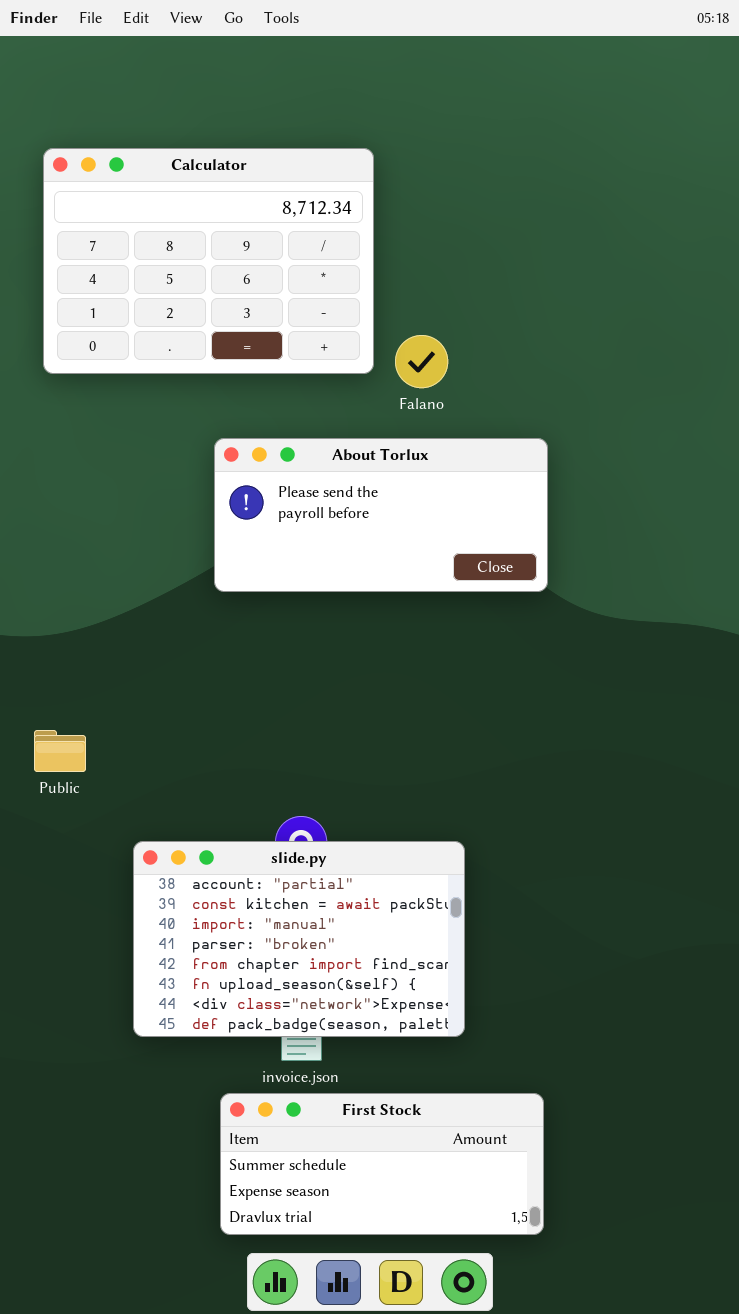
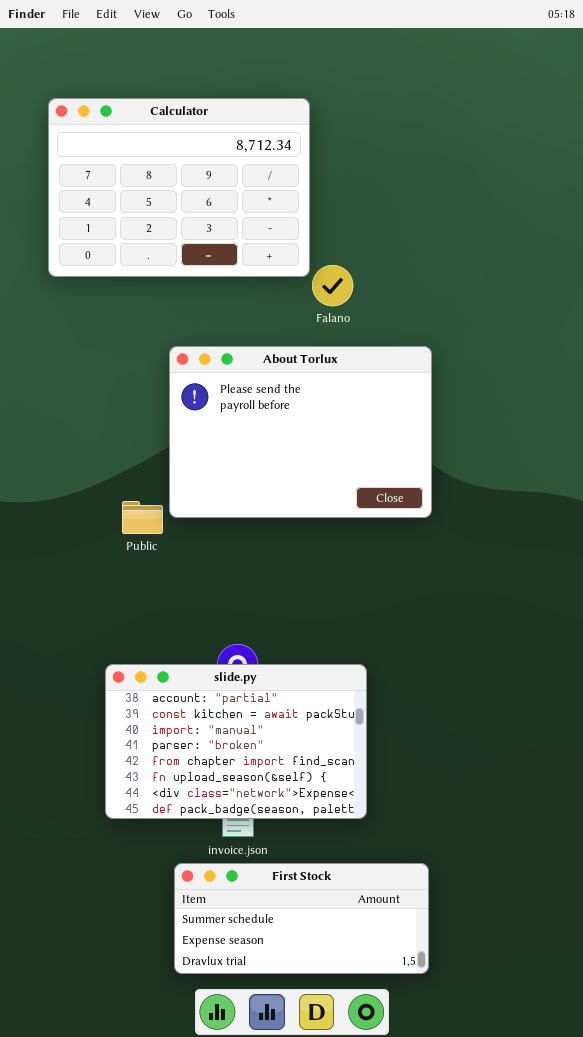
Calculator: [43,148,374,374] -> [48,98,310,277], moved
About Torlux: [214,438,548,592] -> [169,346,432,518], resized
Public: [34,730,86,772] -> [122,501,163,534], moved

